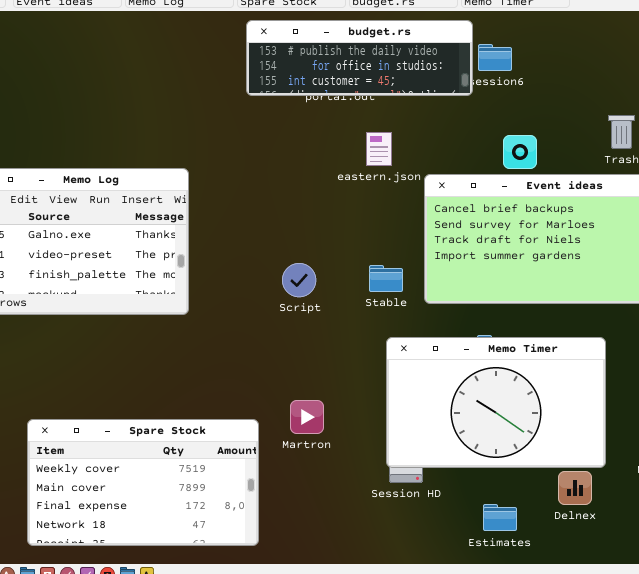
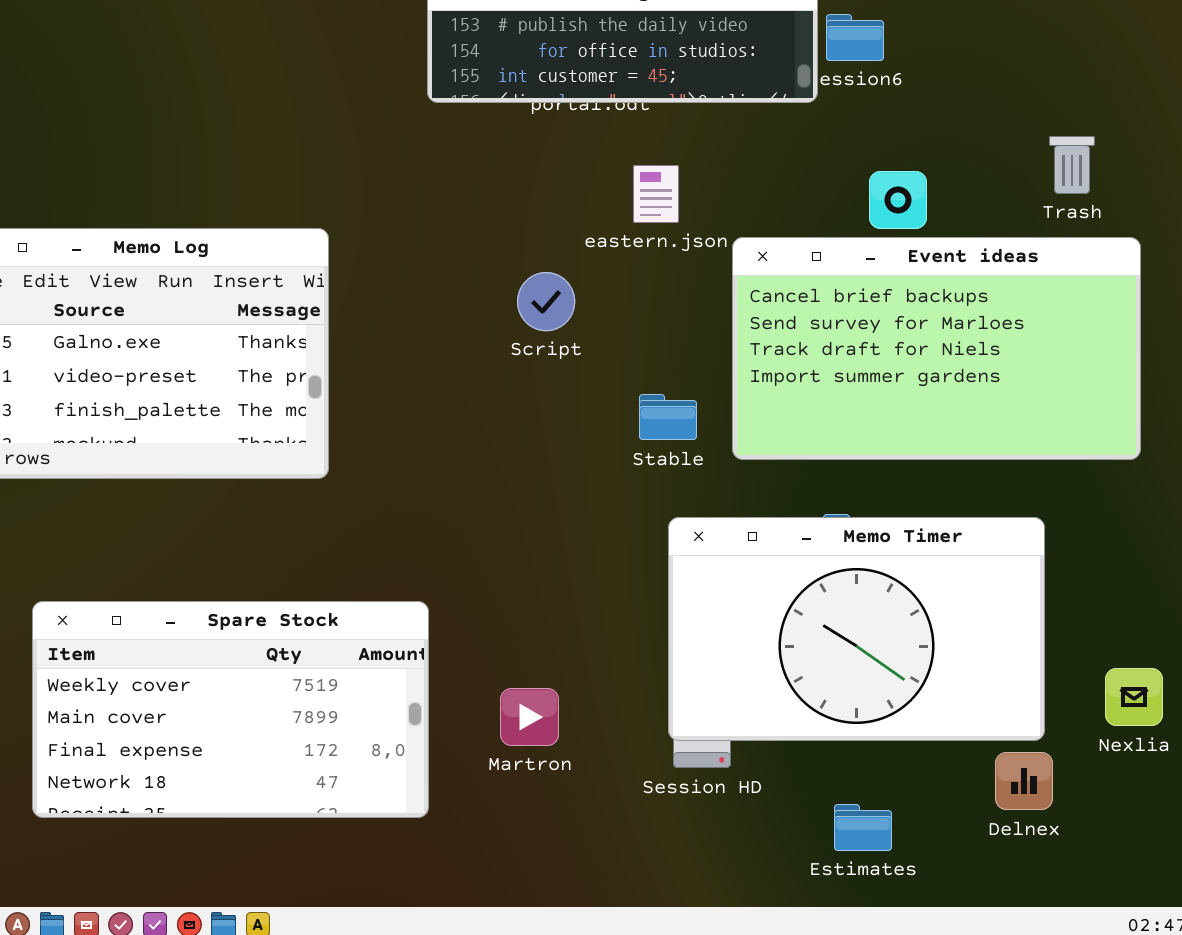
Script: [282,263,316,297] -> [517,272,575,331], moved
Martron: [290,400,324,434] -> [500,688,559,746], moved
Spare Stock: [27,419,259,546] -> [32,601,429,818], moved
Delnex: [558,471,592,505] -> [995,752,1053,810], moved

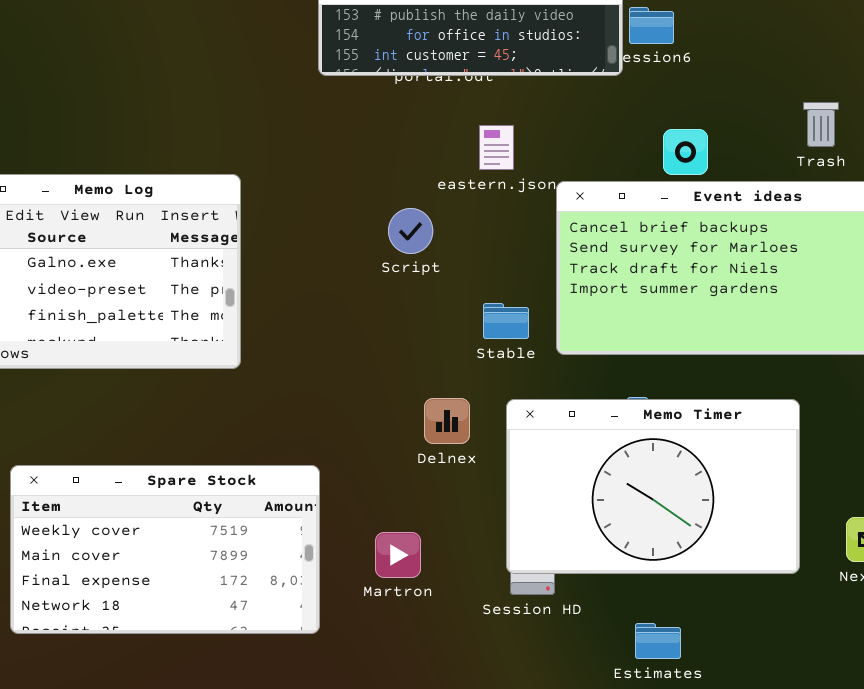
Delnex: [995,752,1053,810] -> [424,398,470,444], moved

